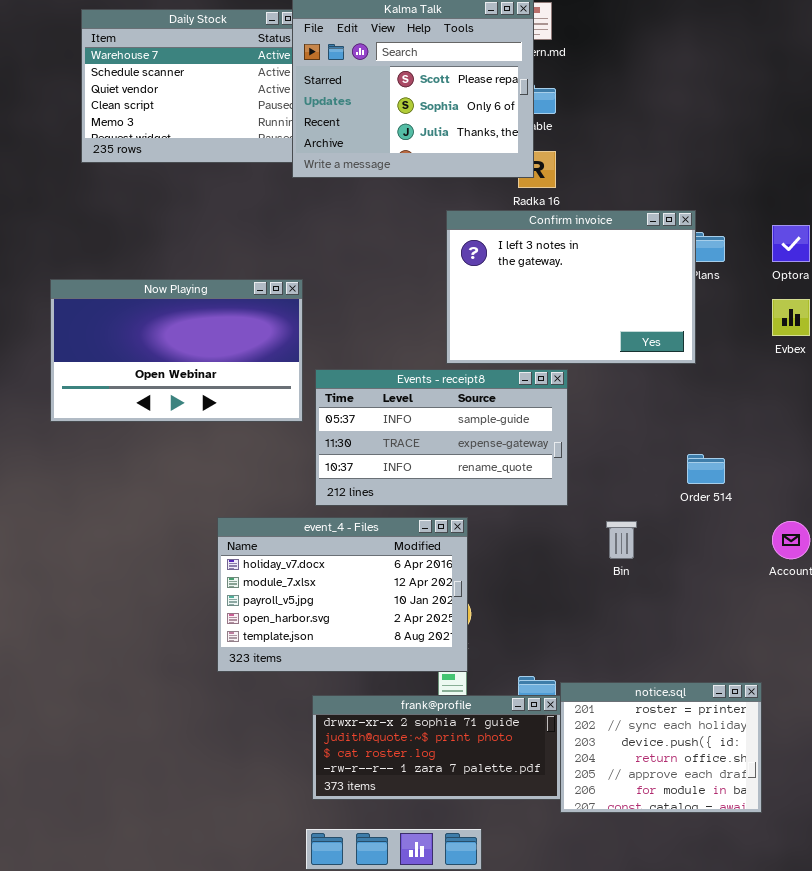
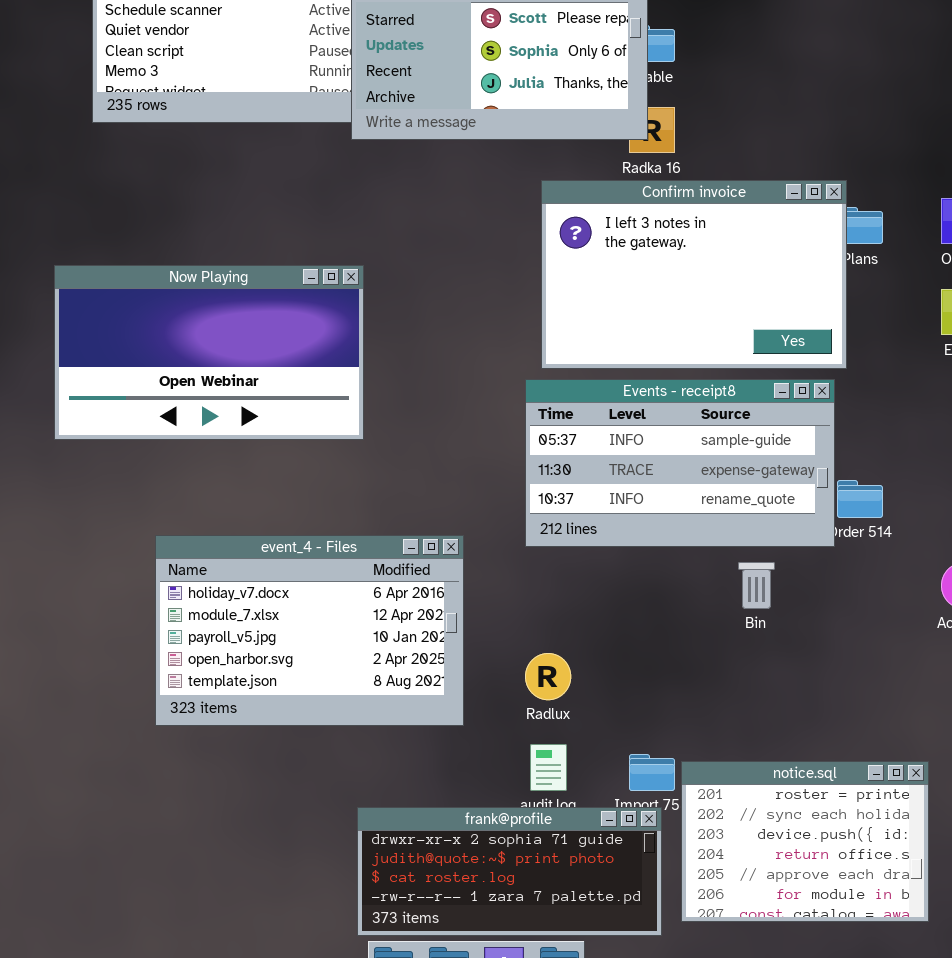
Events - receipt8: [315,369,568,506] -> [525,379,835,547], moved
event_4 - Files: [217,517,468,672] -> [155,535,464,726], moved
frank@profile: [312,695,561,800] -> [357,807,662,936], moved

